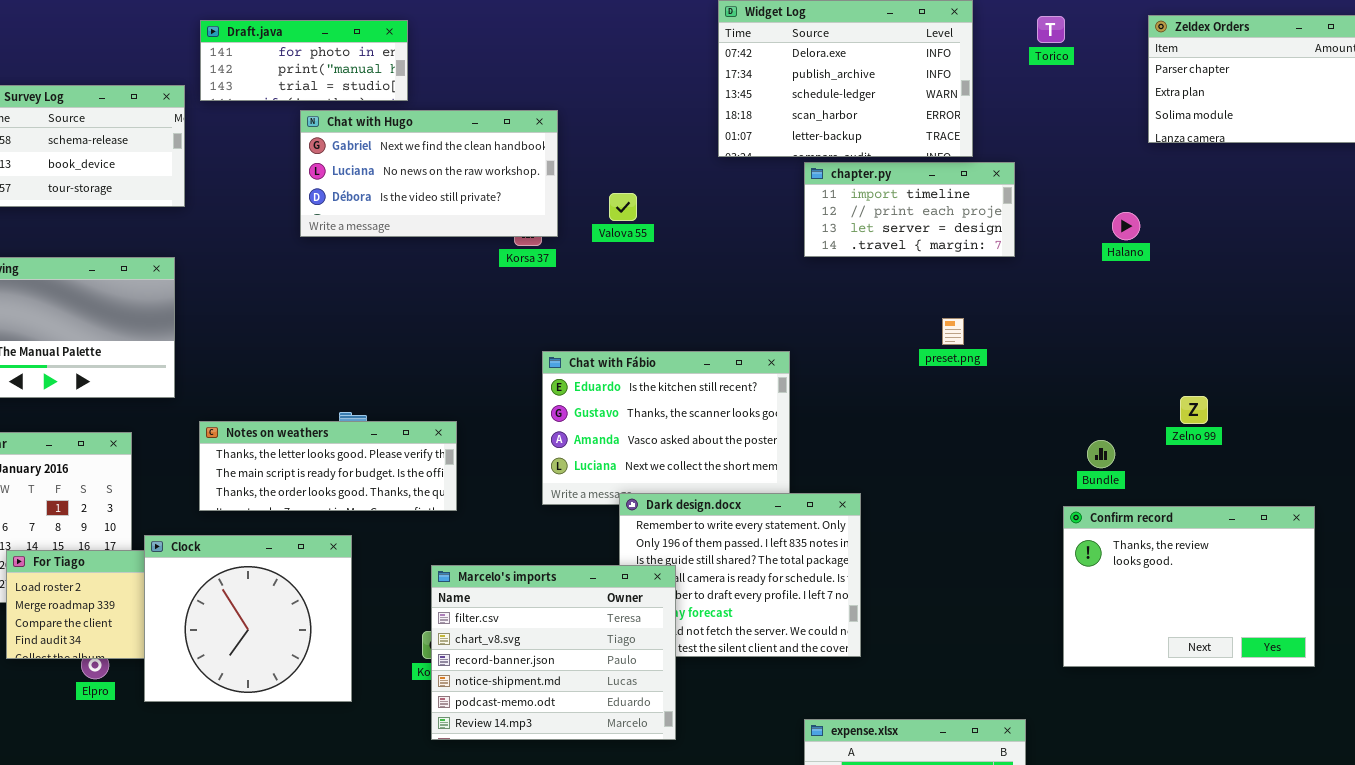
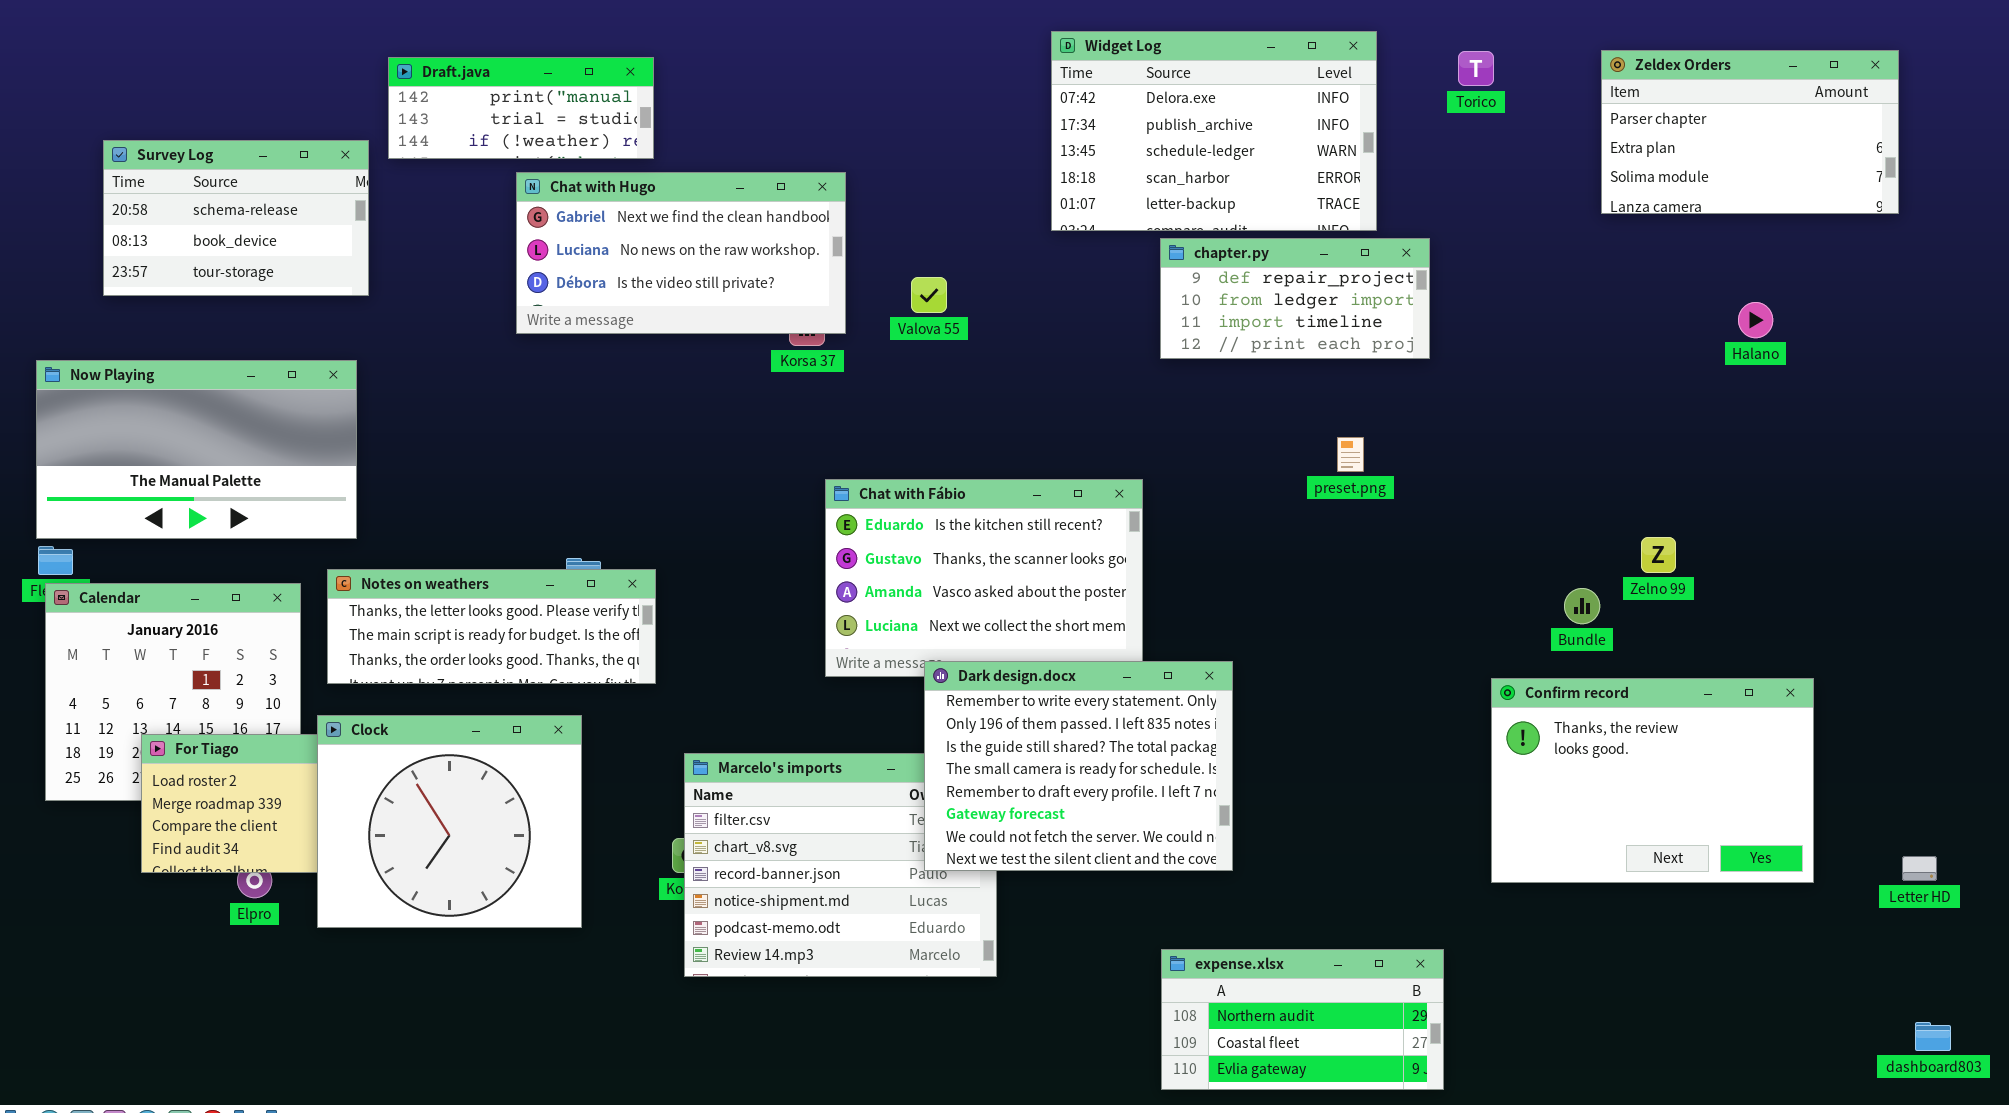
Draft.java: [200,20,408,101] -> [388,57,654,159], scrolled down 1 row
chapter.py: [804,162,1015,257] -> [1160,238,1430,359], scrolled up 2 rows
Halano: [1112,212,1140,240] -> [1738,302,1773,338], moved
Notes on weathers: [199,421,457,511] -> [327,569,656,684], moved
Bundle: [1087,440,1115,468] -> [1564,588,1600,624], moved
Dark design.docx: [619,493,861,657] -> [924,661,1233,871], raised

